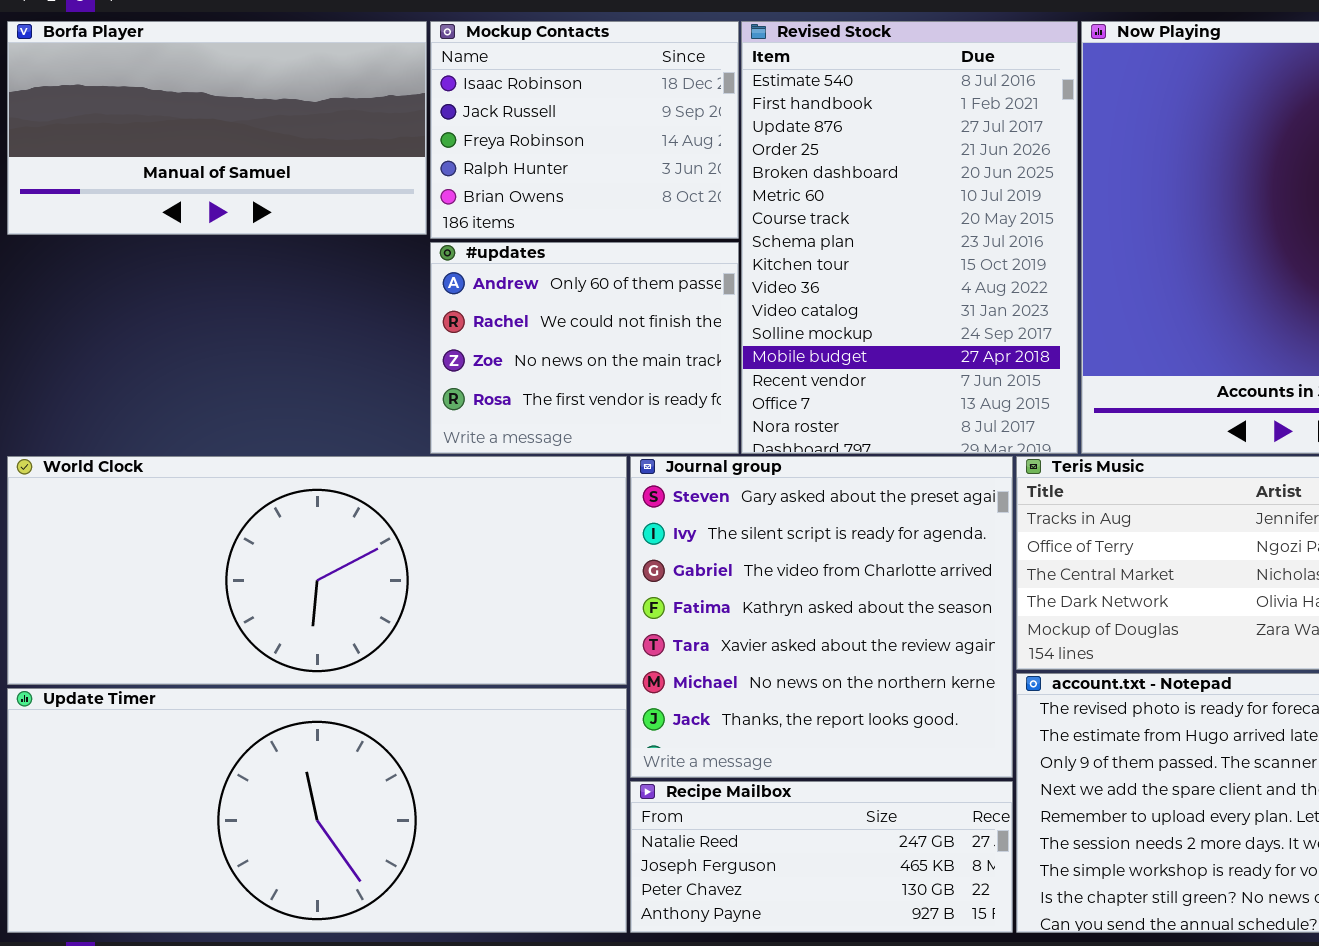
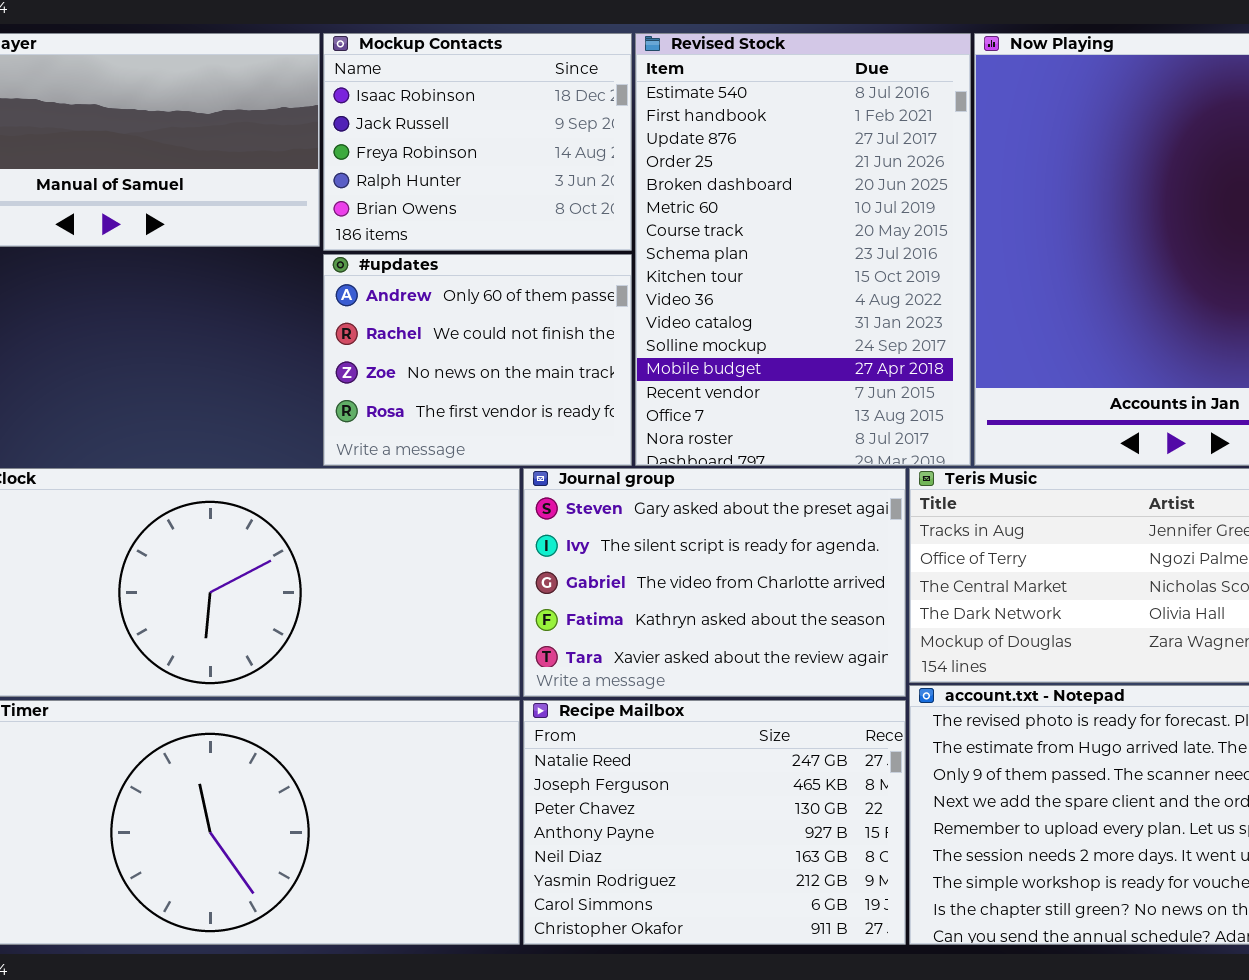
Journal group: [630,456,1013,778] -> [523,468,906,697], resized
Recipe Mailbox: [630,781,1013,933] -> [523,700,906,945], resized

